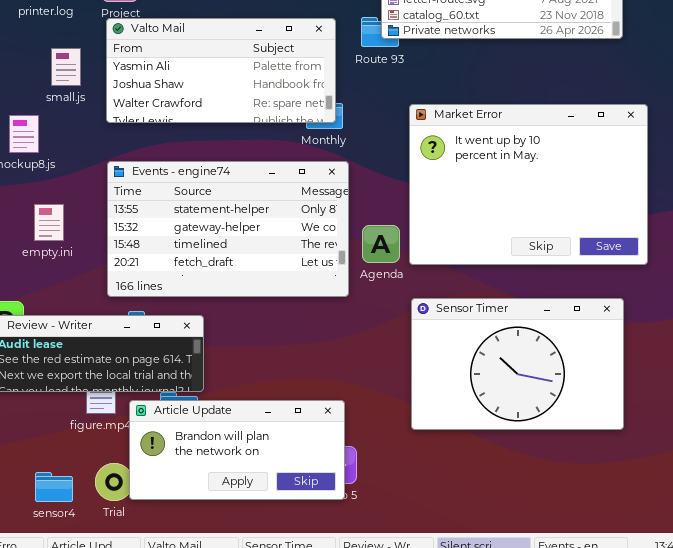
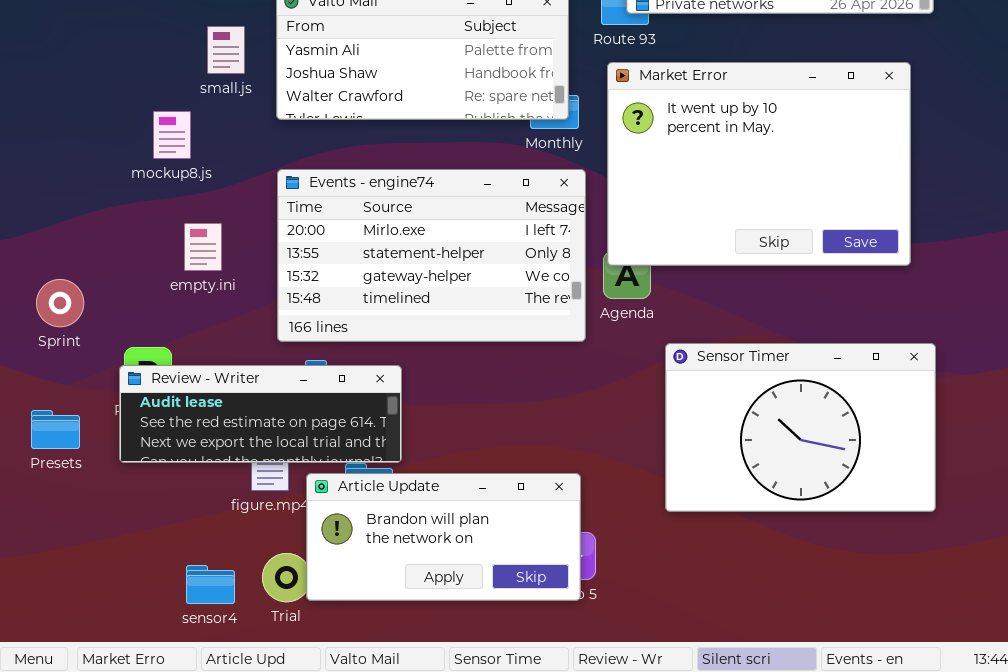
Market Error: [409,104,648,265] -> [607,62,911,266], moved
Events - engine74: [107,161,349,297] -> [277,169,586,342], scrolled up 1 row

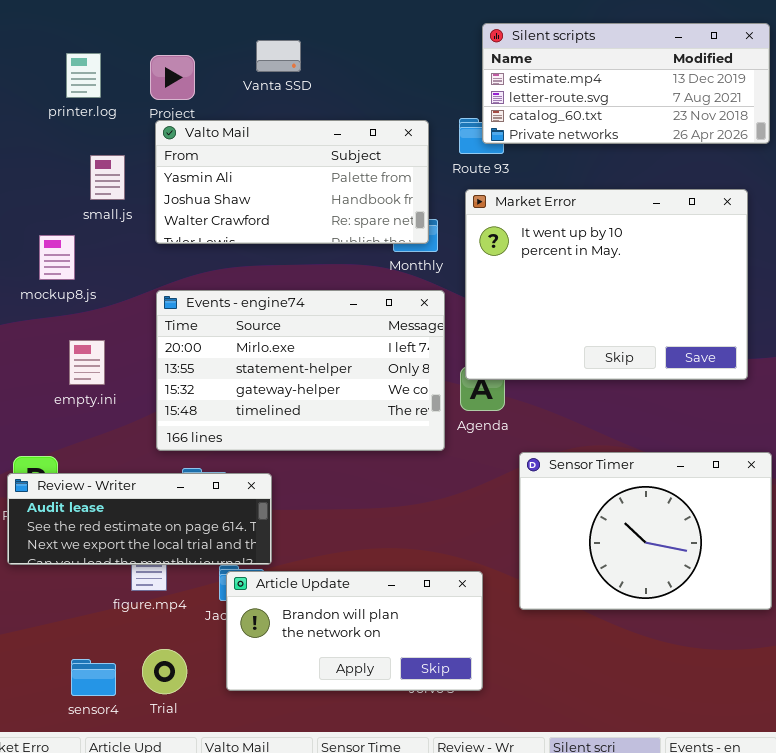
Article Update: [306,473,581,601] -> [226,571,483,691], moved

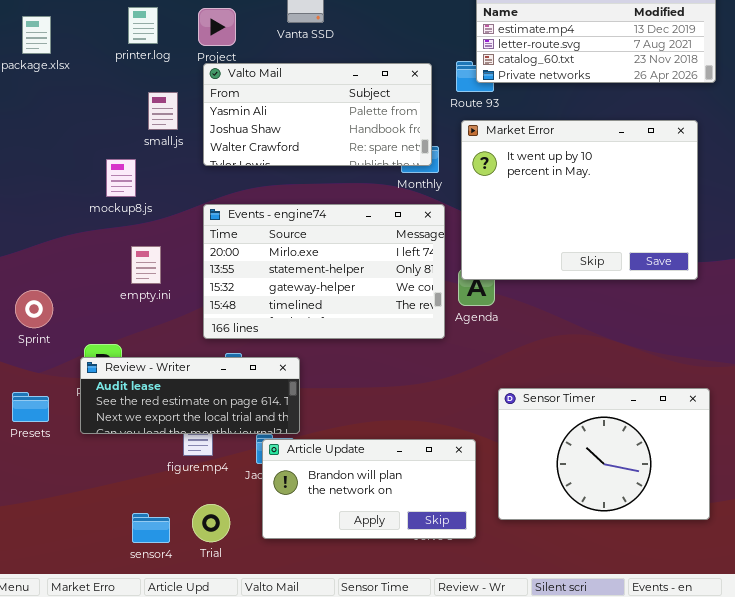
Sensor Timer: [519,452,772,610] -> [498,388,710,520], moved

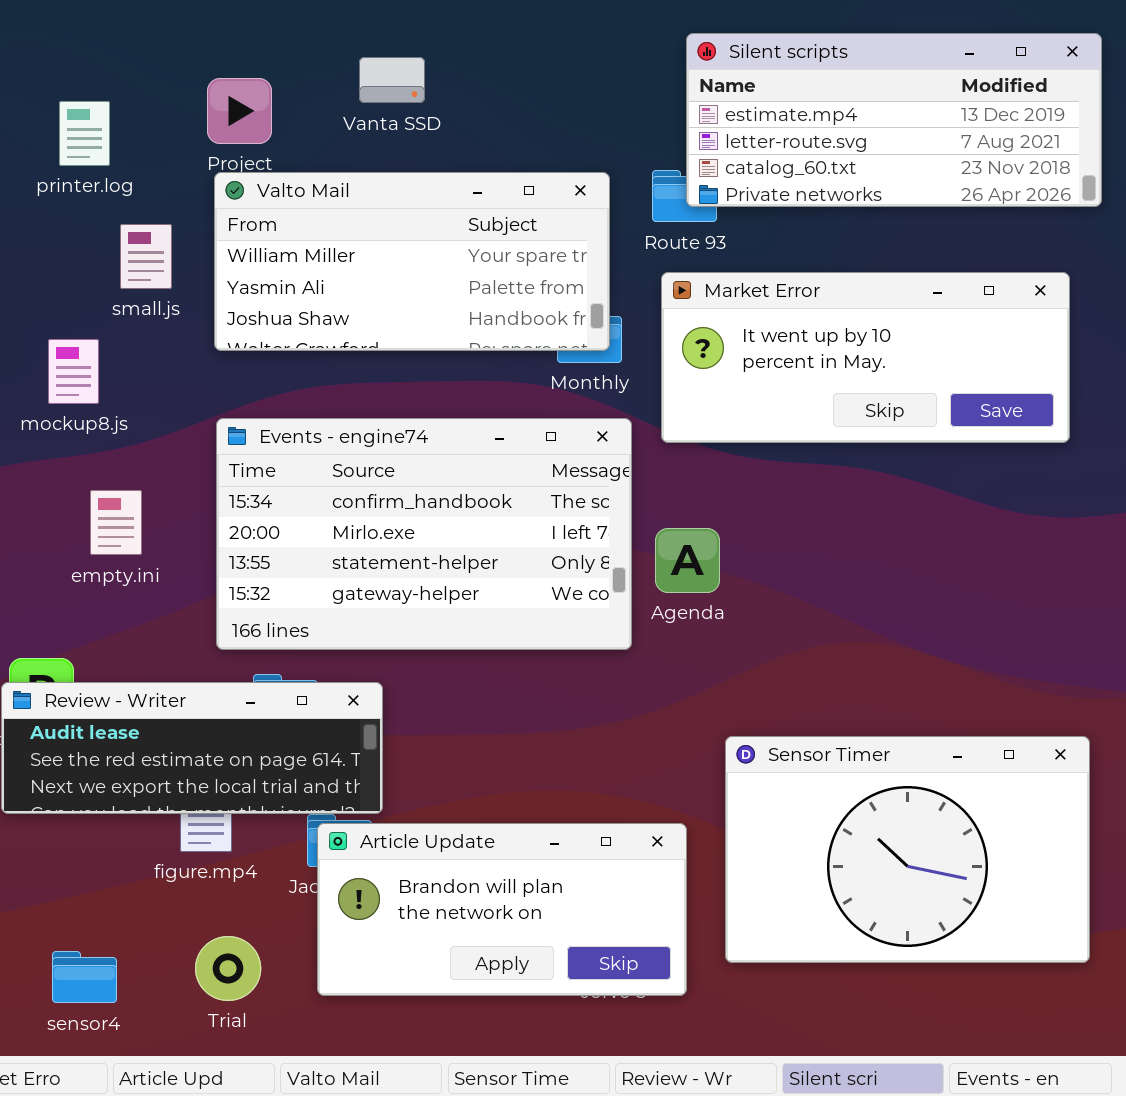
printer.log: [128,7,158,44] -> [59,101,110,166], moved
Valto Mail: [203,63,432,166] -> [214,172,610,351], scrolled up 1 row
Market Error: [461,120,698,280] -> [661,272,1070,443], resized
Events - engine74: [203,204,445,339] -> [216,418,632,650], scrolled up 1 row
sensor4: [132,513,170,543] -> [52,951,117,1003], moved

